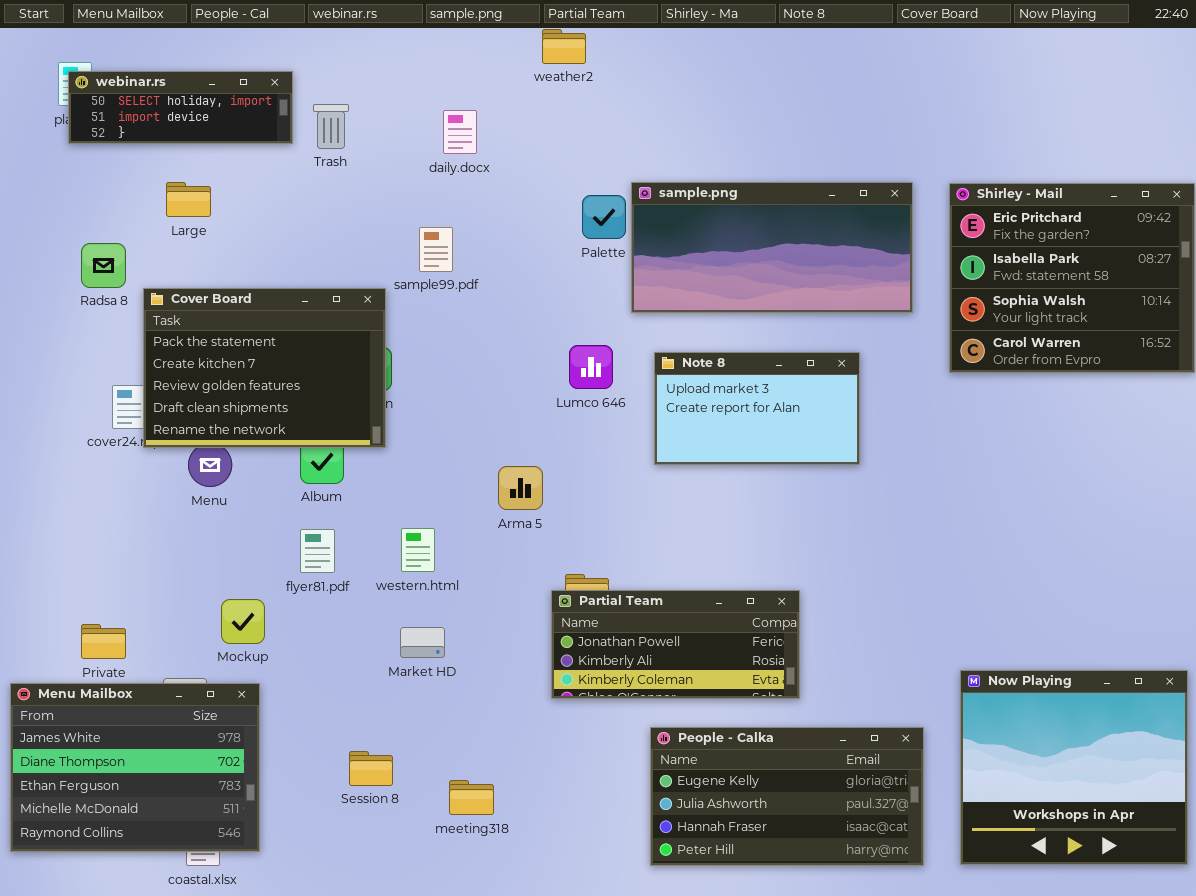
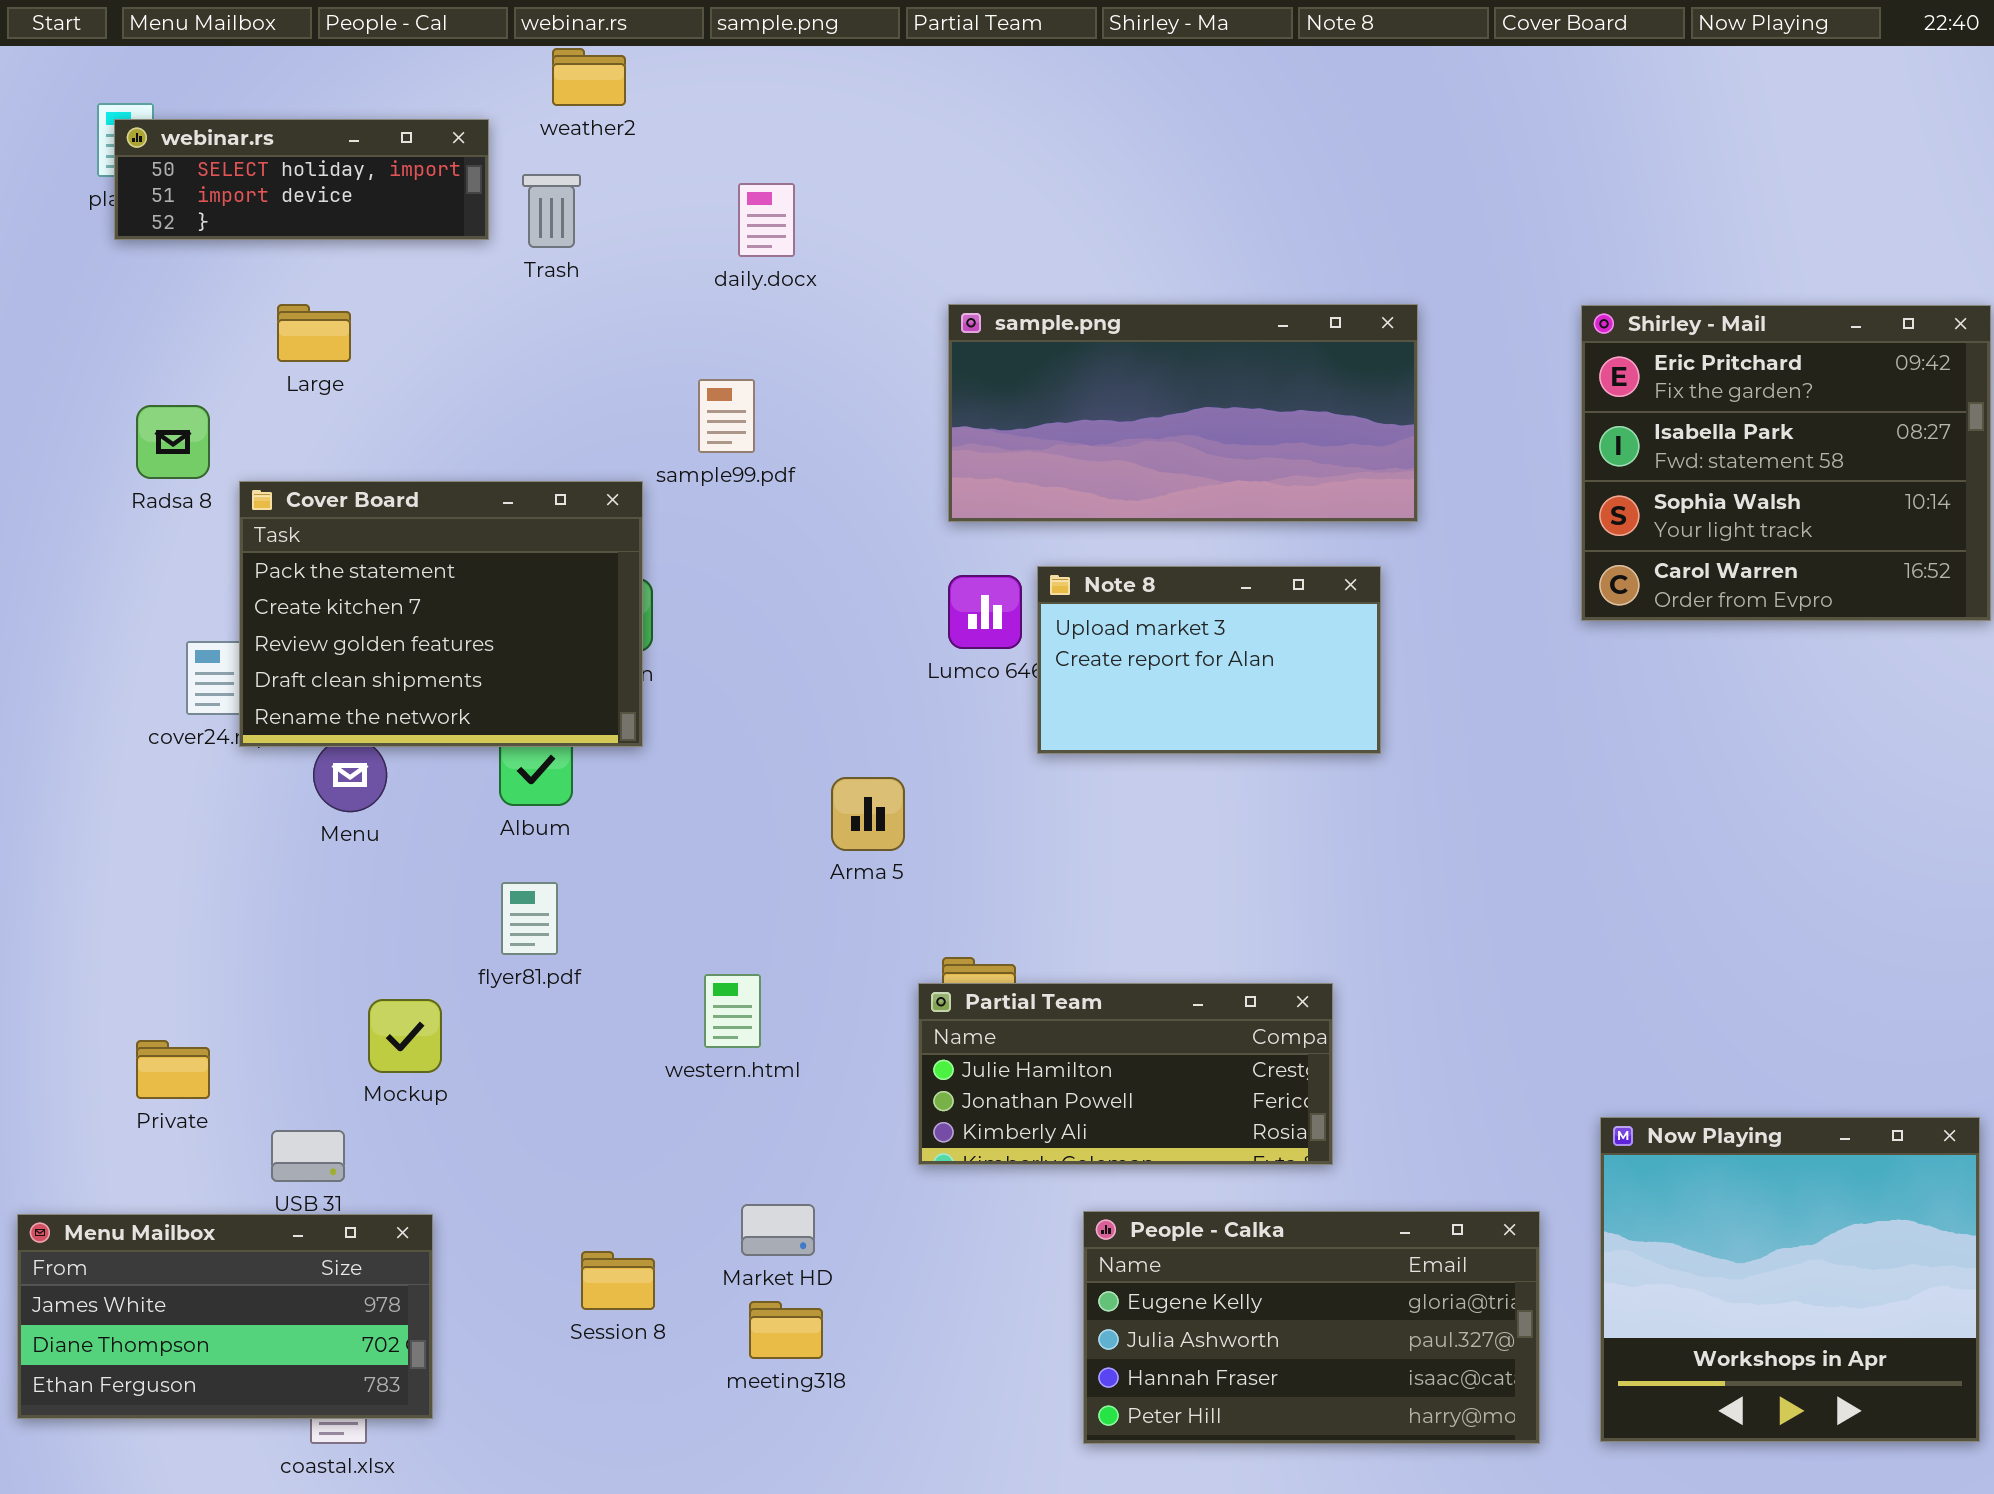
weather2: [542,29,586,64] -> [552,48,626,106], moved
sample.png: [631,182,913,313] -> [948,304,1418,522], moved
Note 8: [654,352,860,465] -> [1037,566,1381,754], moved
western.html: [401,528,435,572] -> [704,974,761,1048], moved
Partial Team: [551,590,800,699] -> [918,983,1333,1165], scrolled up 1 row
Market HD: [400,627,445,658] -> [741,1204,815,1256], moved
Menu Mailbox: [10,683,260,852] -> [17,1214,433,1419], resized

